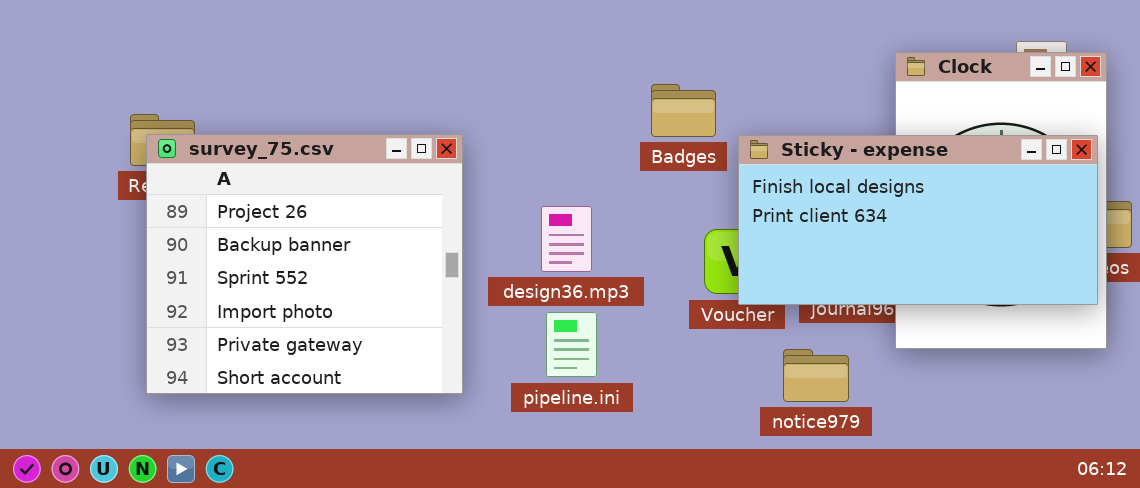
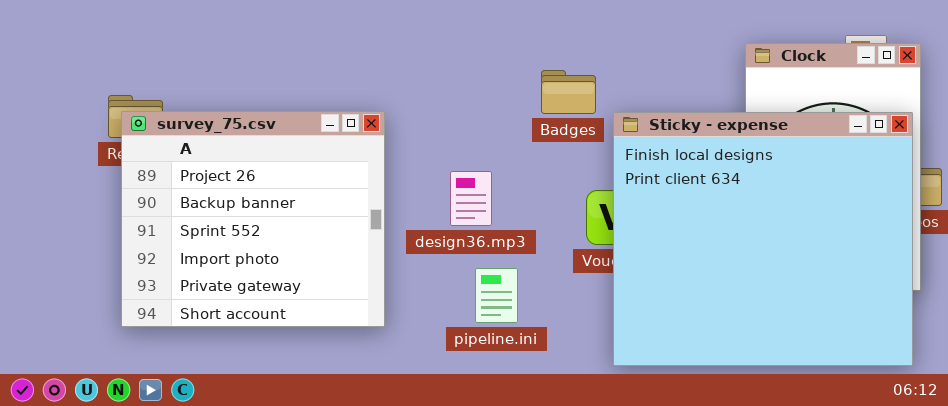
Sticky - expense: [738,135,1098,305] -> [613,112,913,366], resized
pipeline.ini: [546,312,597,377] -> [475,268,518,323], moved

